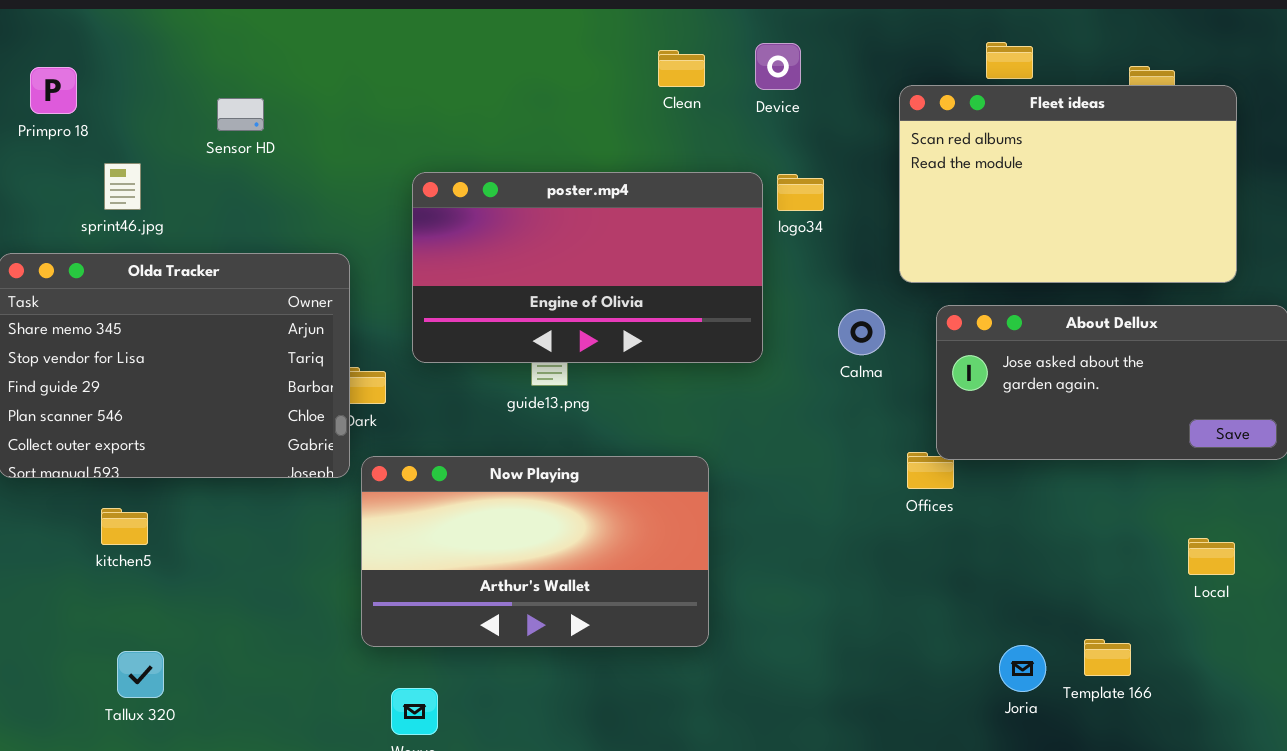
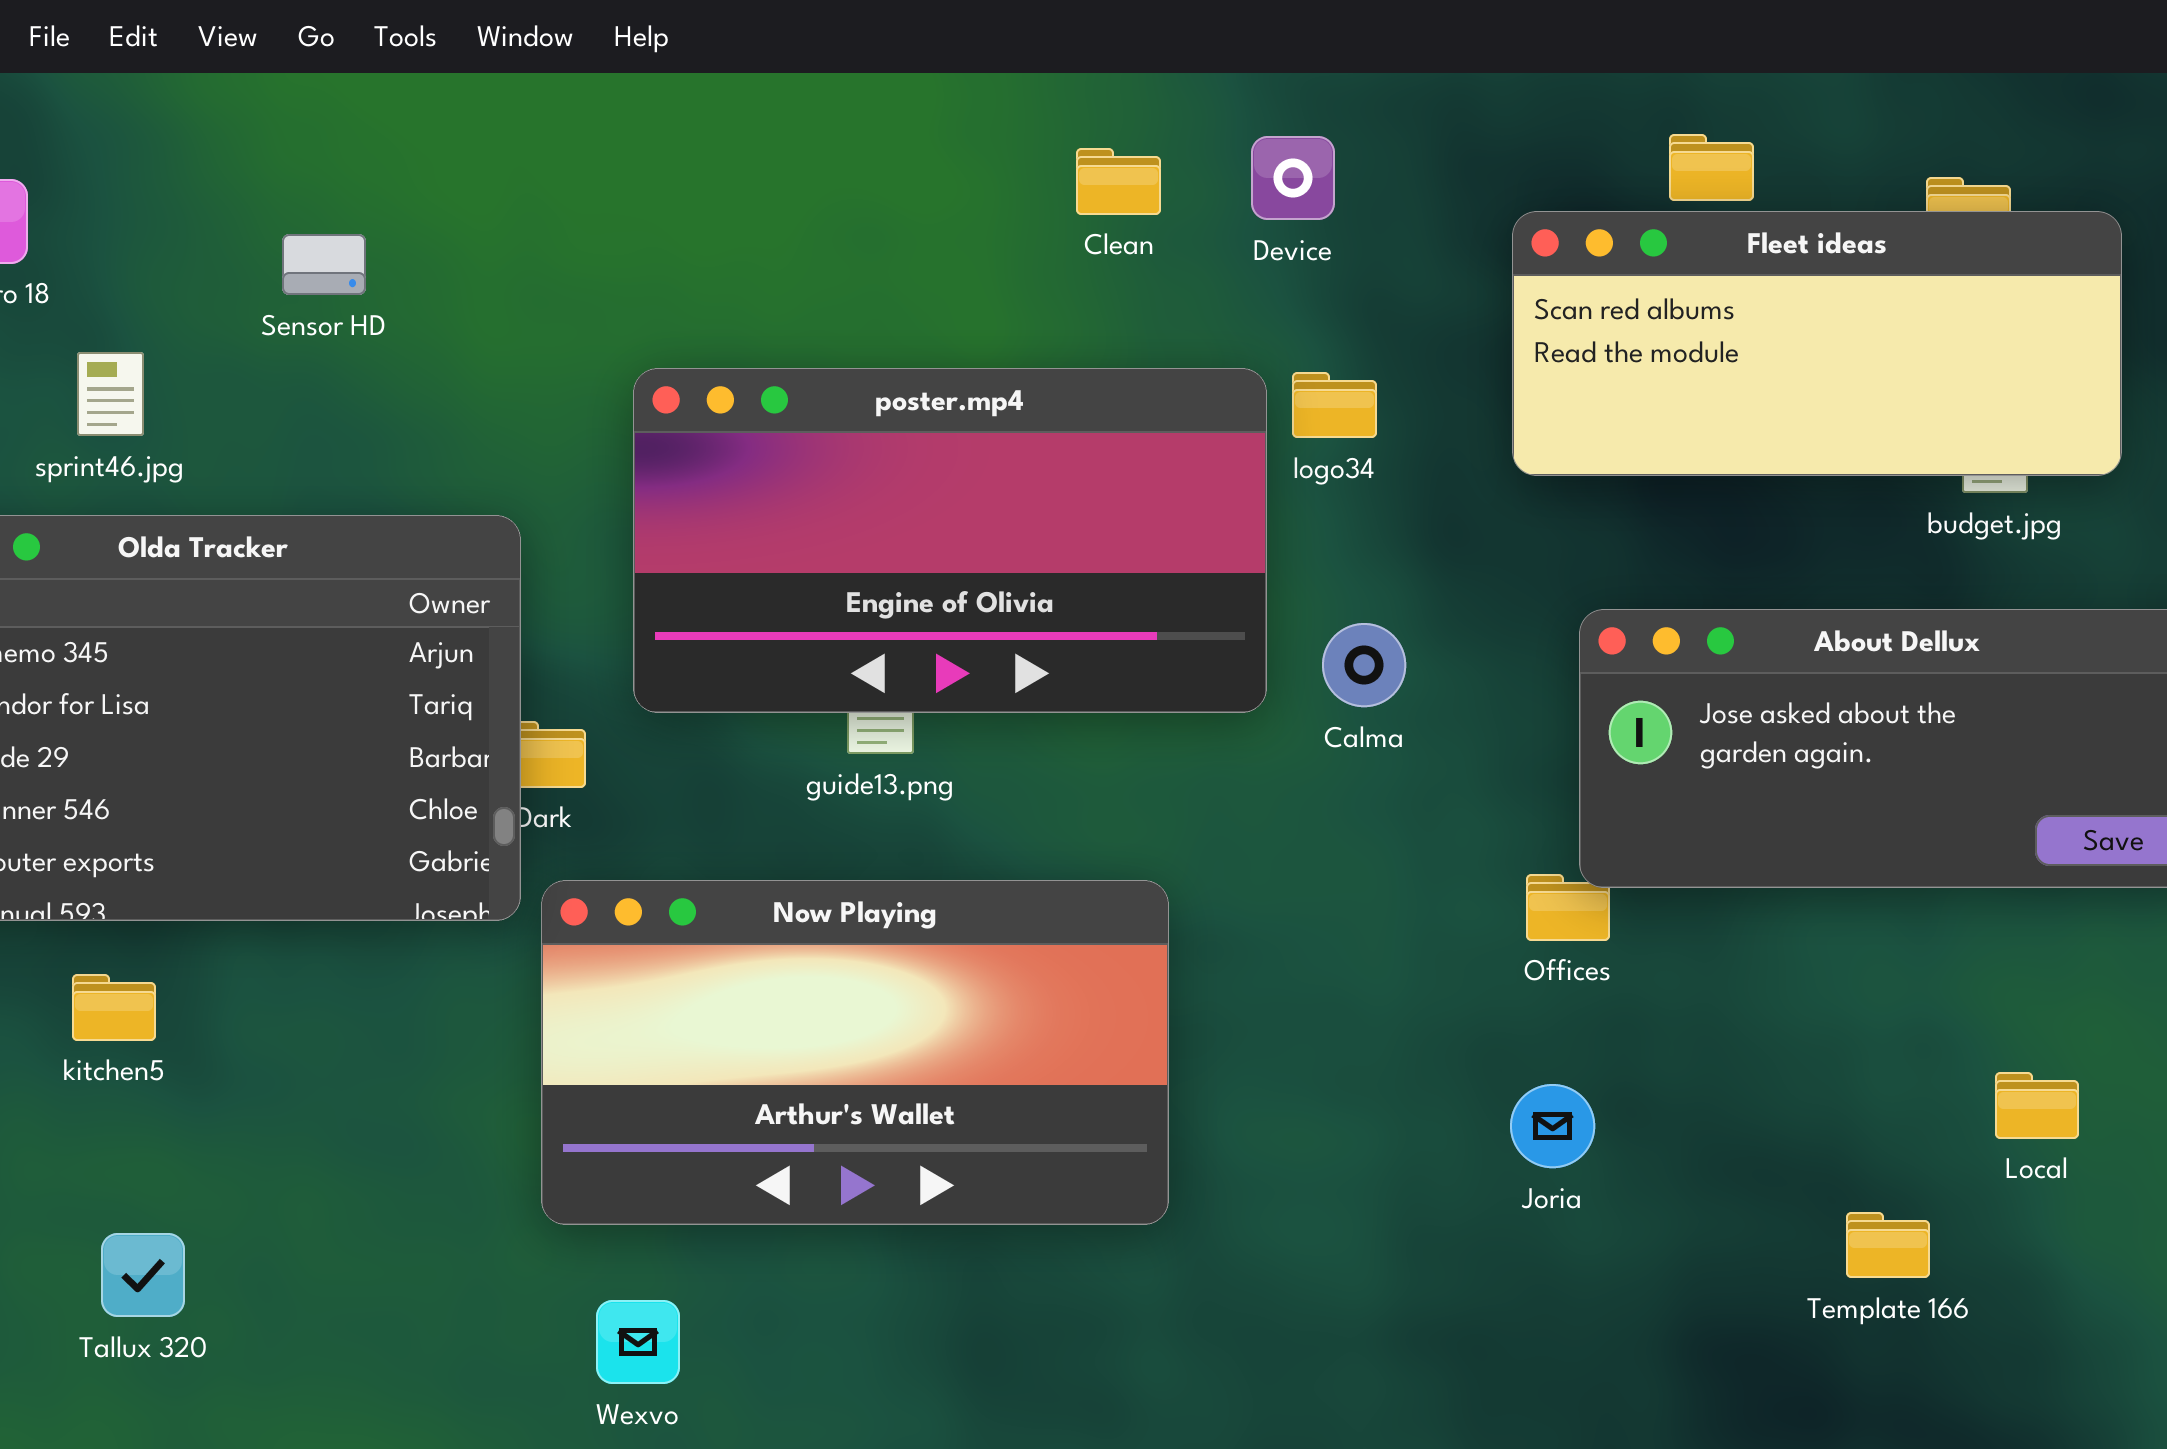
Fleet ideas: [899,85,1237,283] -> [1512,211,2122,476], resized
Calma: [838,309,885,355] -> [1322,623,1406,707], moved
Local: [1188,538,1235,575] -> [1995,1072,2079,1139], moved
Joria: [999,645,1046,692] -> [1510,1084,1595,1168], moved

